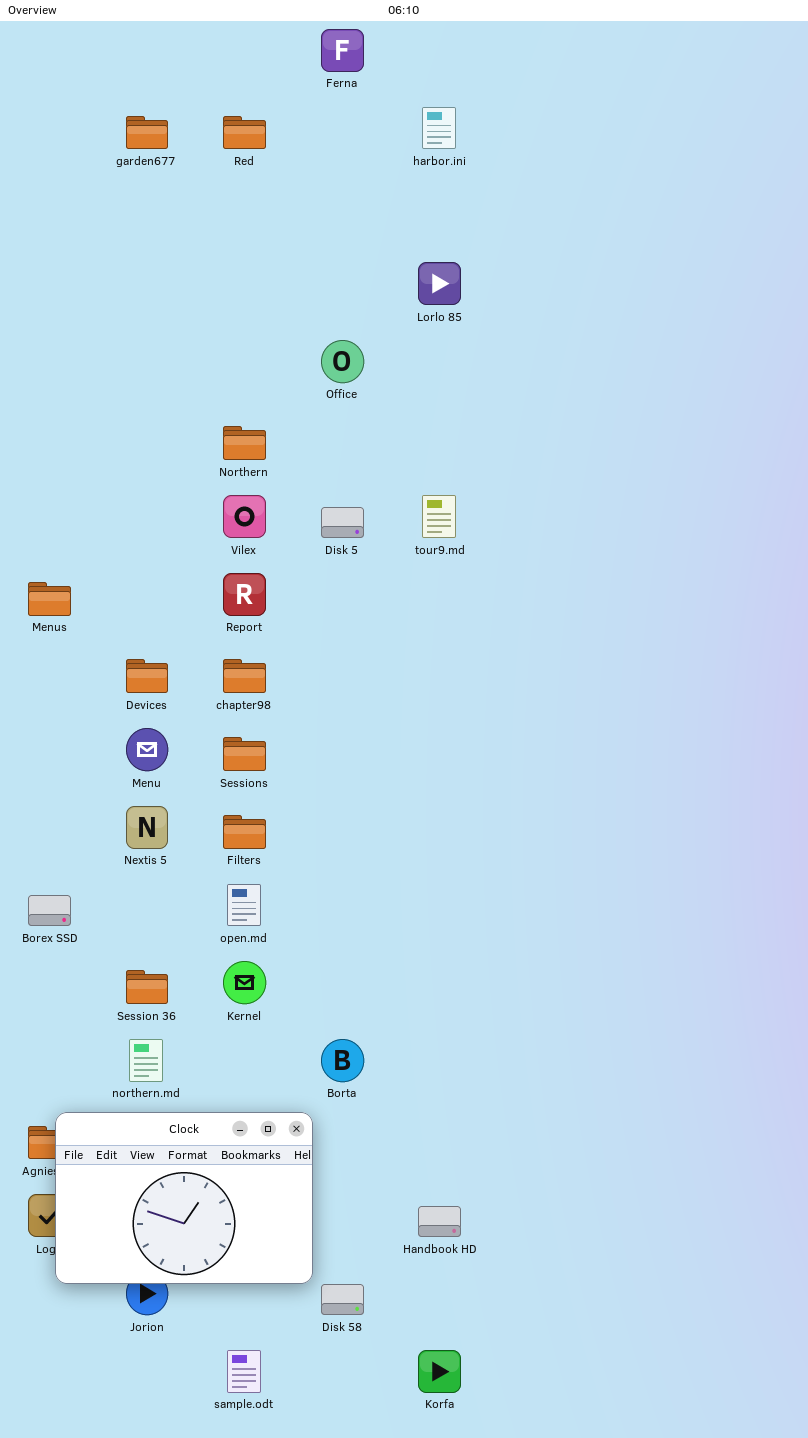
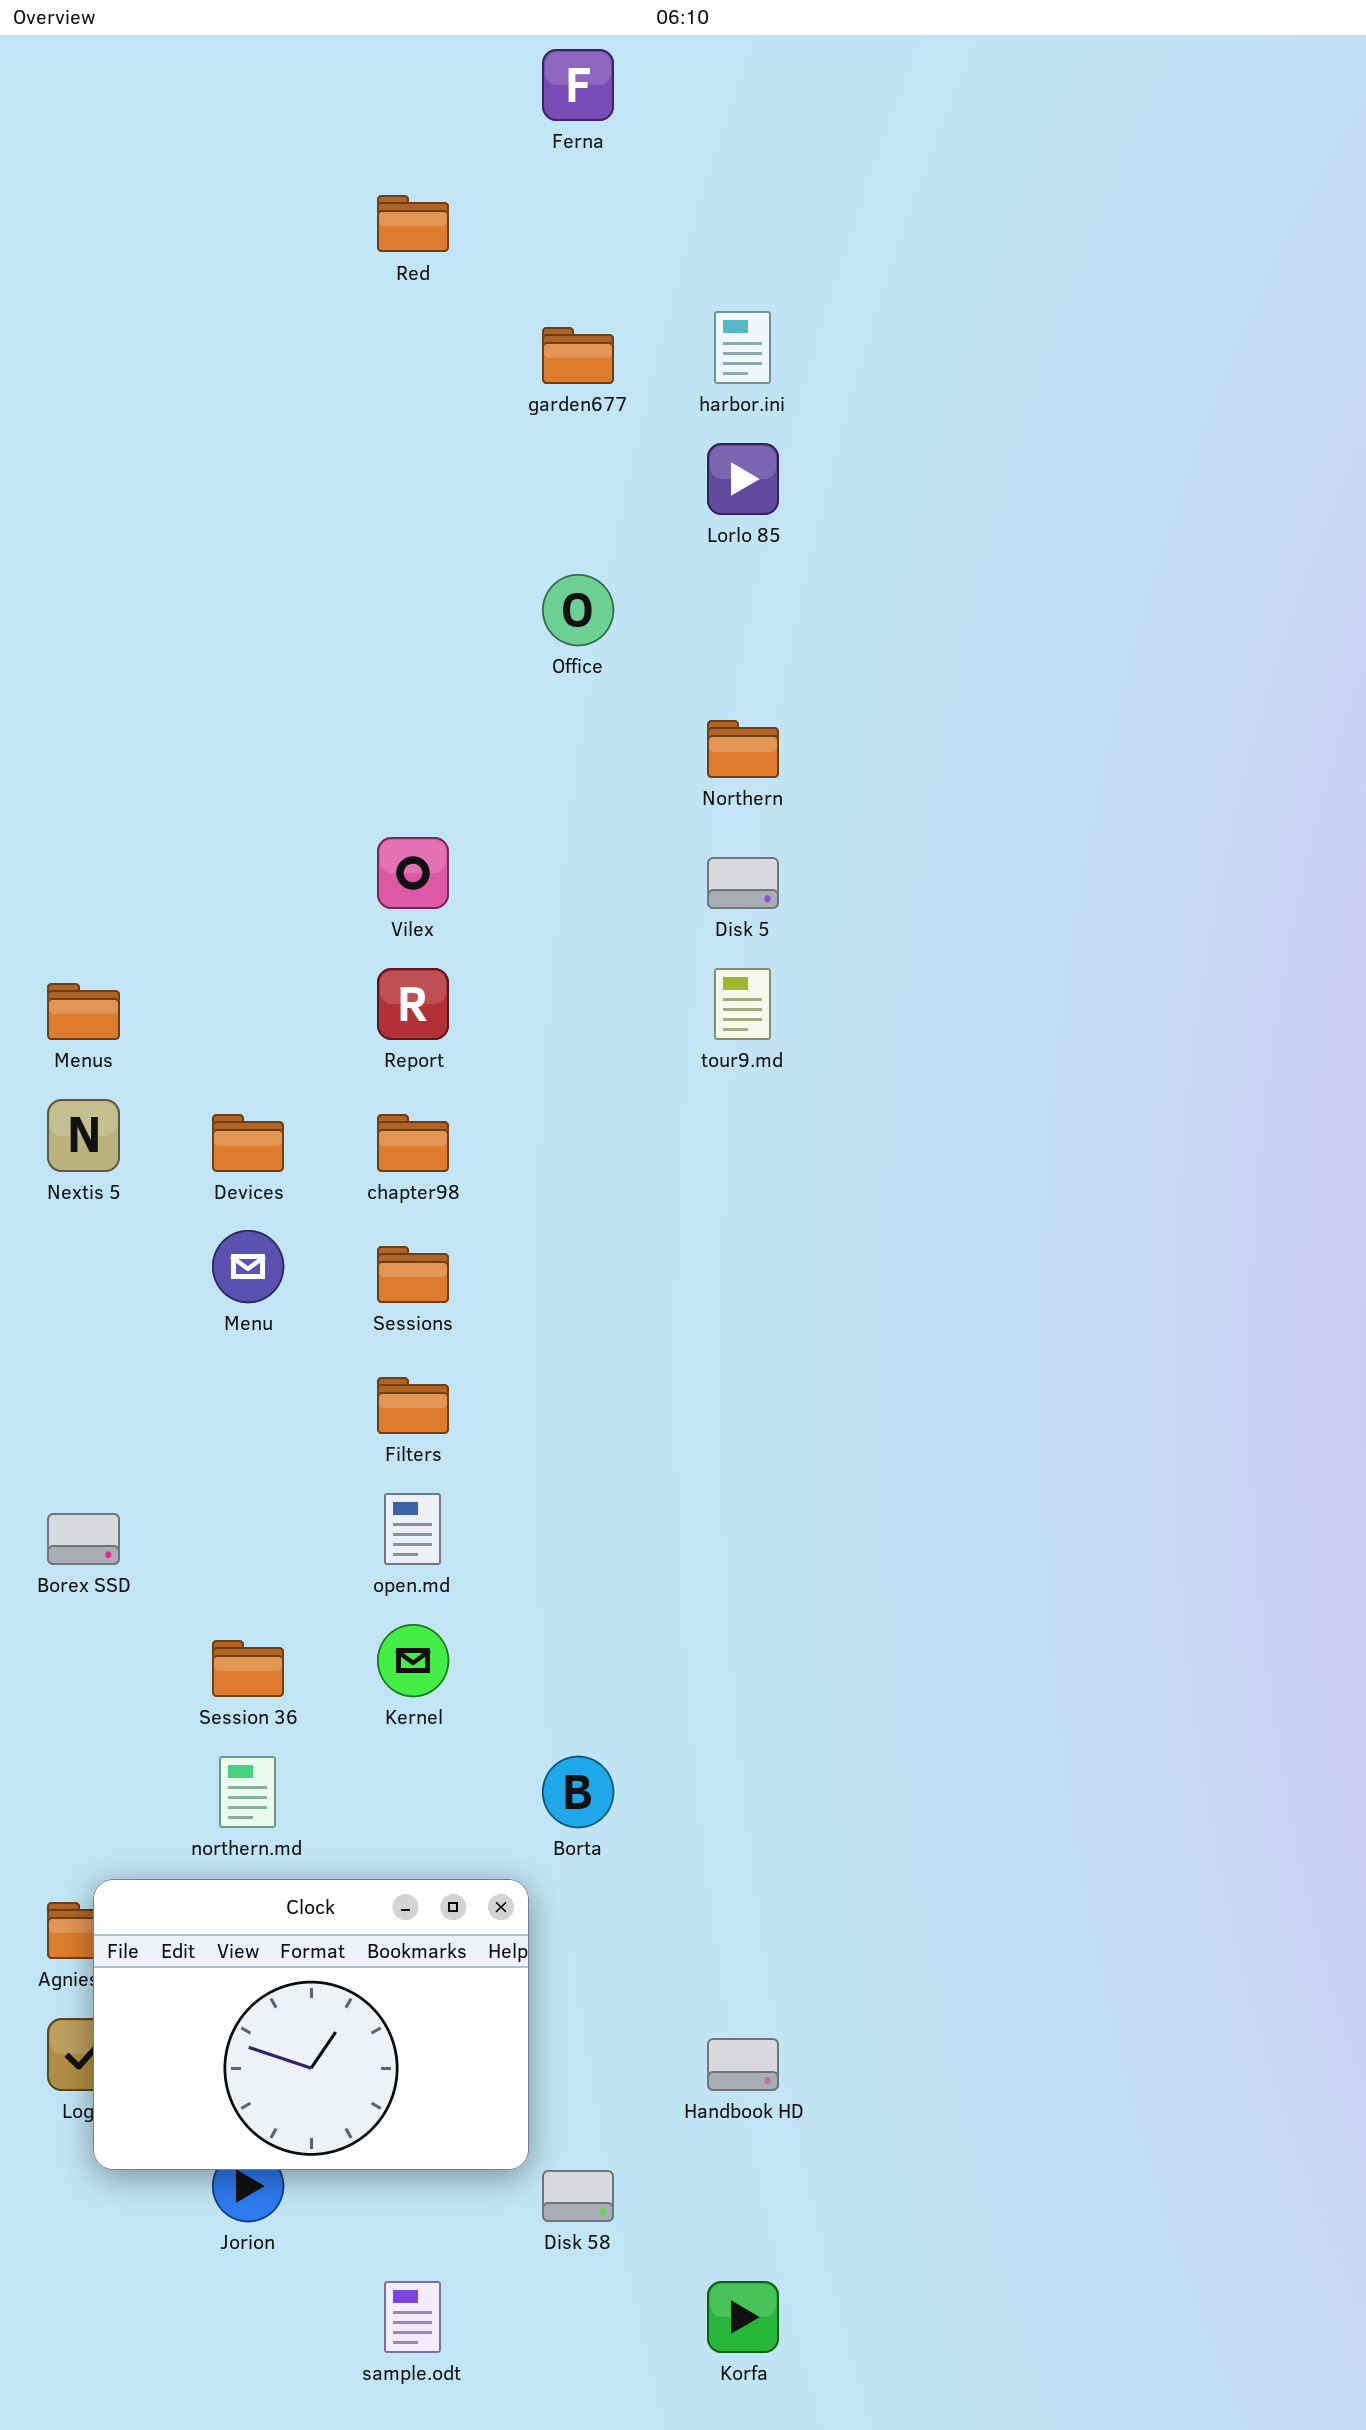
harbor.ini: [422,107,456,149] -> [714,311,771,384], moved
garden677: [126,116,168,149] -> [542,327,614,384], moved
Northern: [223,426,266,460] -> [707,720,779,778], moved
tour9.md: [422,495,456,538] -> [714,968,771,1040], moved
Disk 5: [321,507,364,538] -> [707,857,779,909], moved
Nextis 5: [126,806,168,849] -> [47,1099,120,1172], moved

